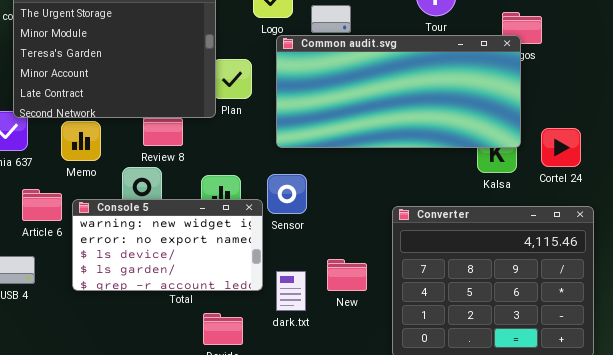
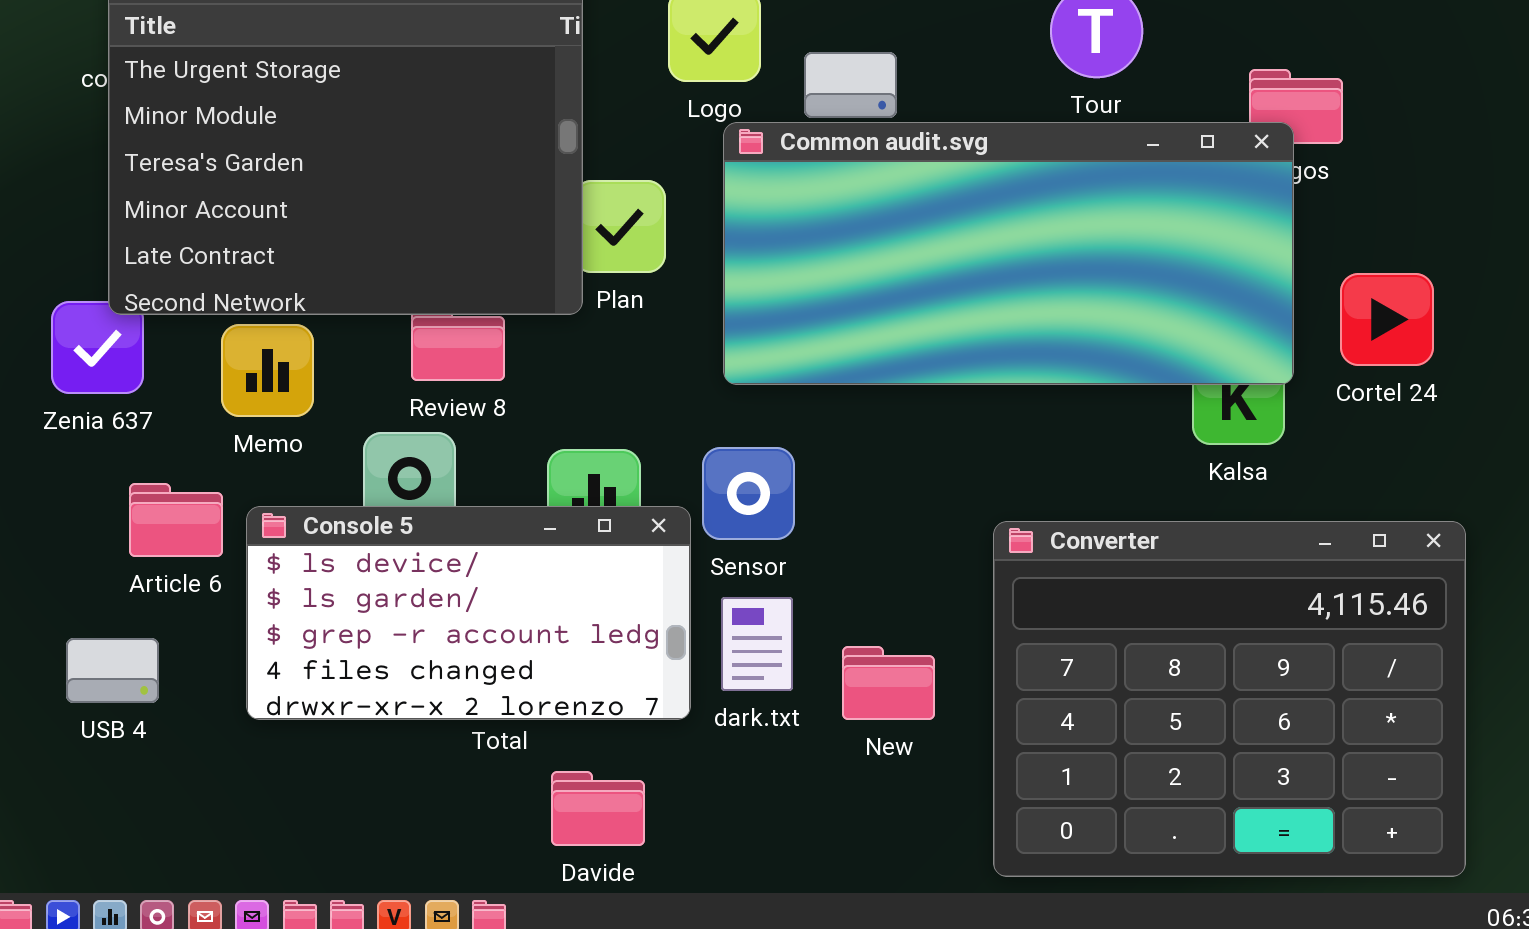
Cortel 24: [541,128,581,167] -> [1340,273,1434,366], moved
Console 5: [72,199,263,291] -> [246,506,691,720], scrolled down 2 rows
dark.txt: [276,271,306,311] -> [721,597,793,691], moved

